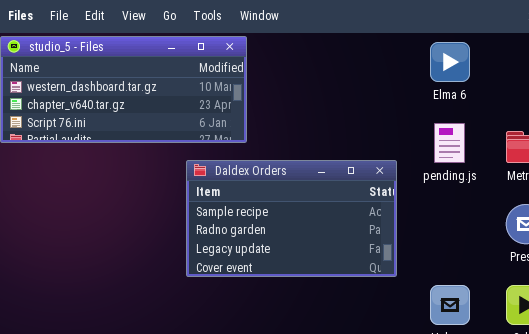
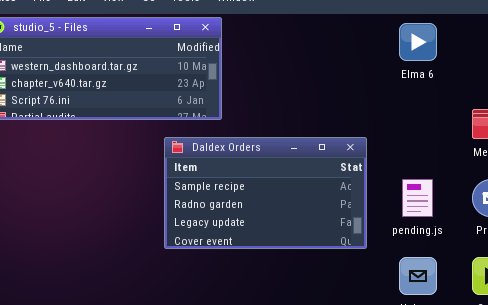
pending.js: [434,123,465,163] -> [402,179,433,217], moved

